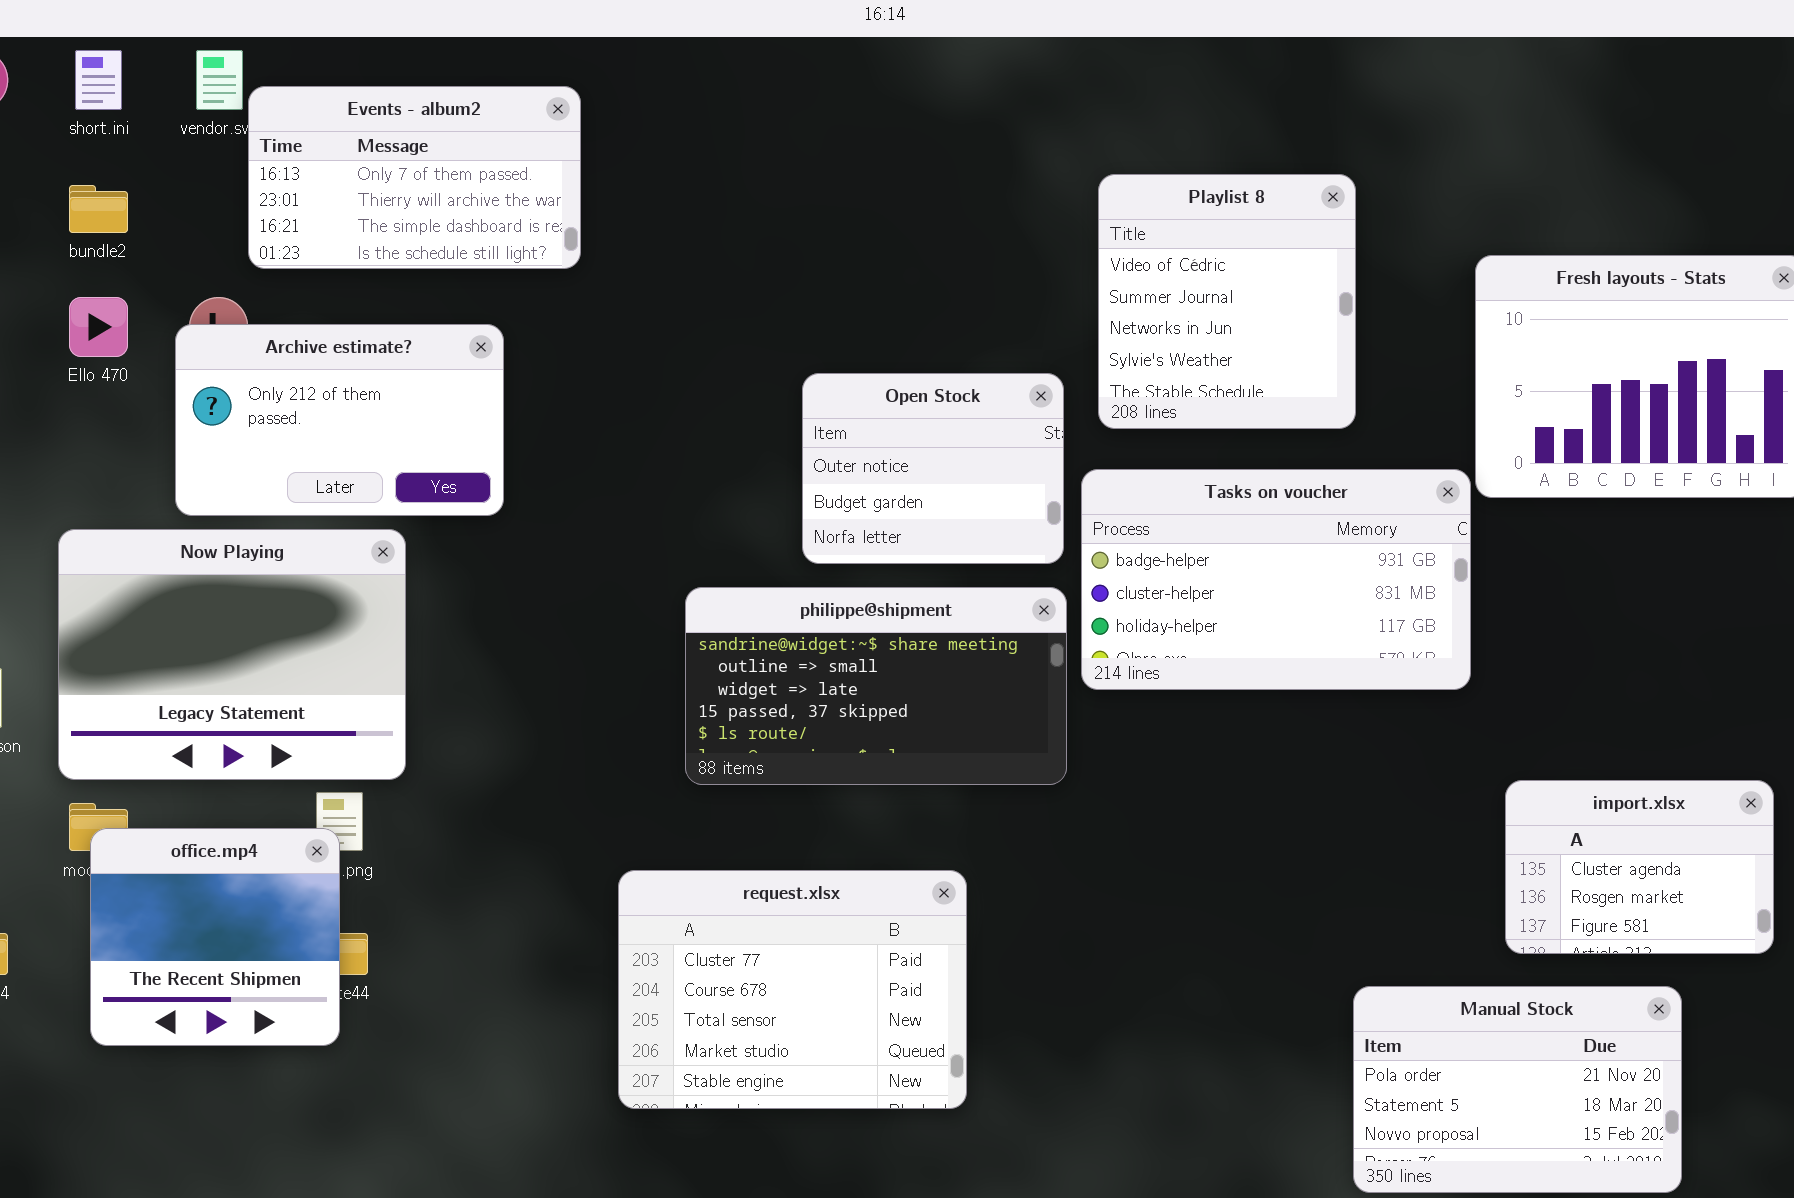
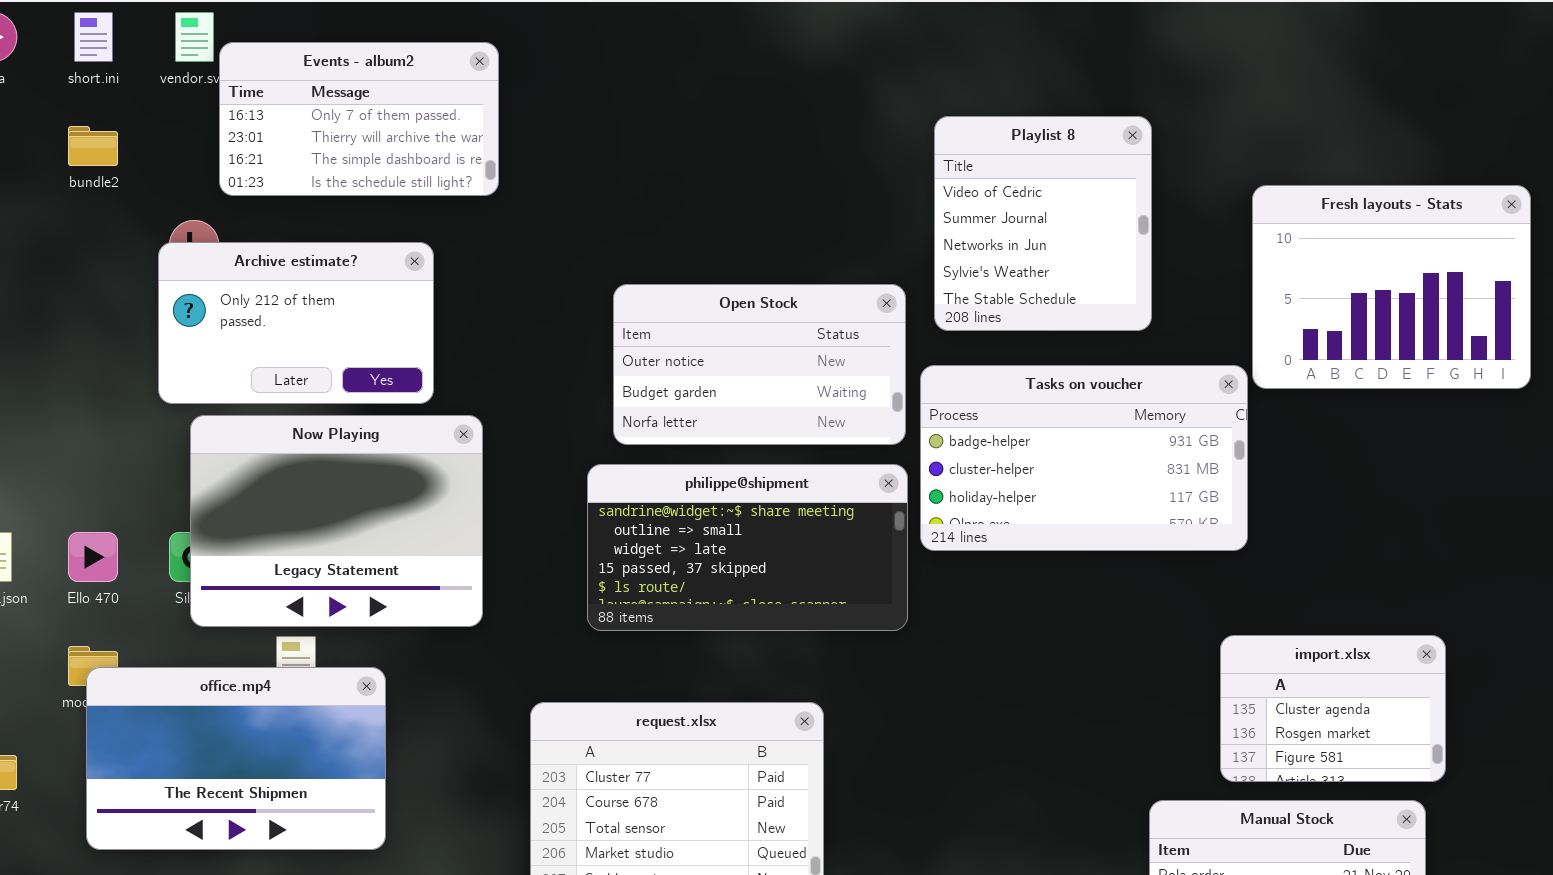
Ello 470: [69,297,128,357] -> [68,532,118,582], moved
Open Stock: [802,373,1064,564] -> [613,284,906,445], resized
Now Playing: [58,529,406,780] -> [190,415,483,627], moved
import.xlsx: [1505,780,1774,954] -> [1220,635,1446,782], moved
office.mp4: [90,828,340,1046] -> [86,667,386,850], resized

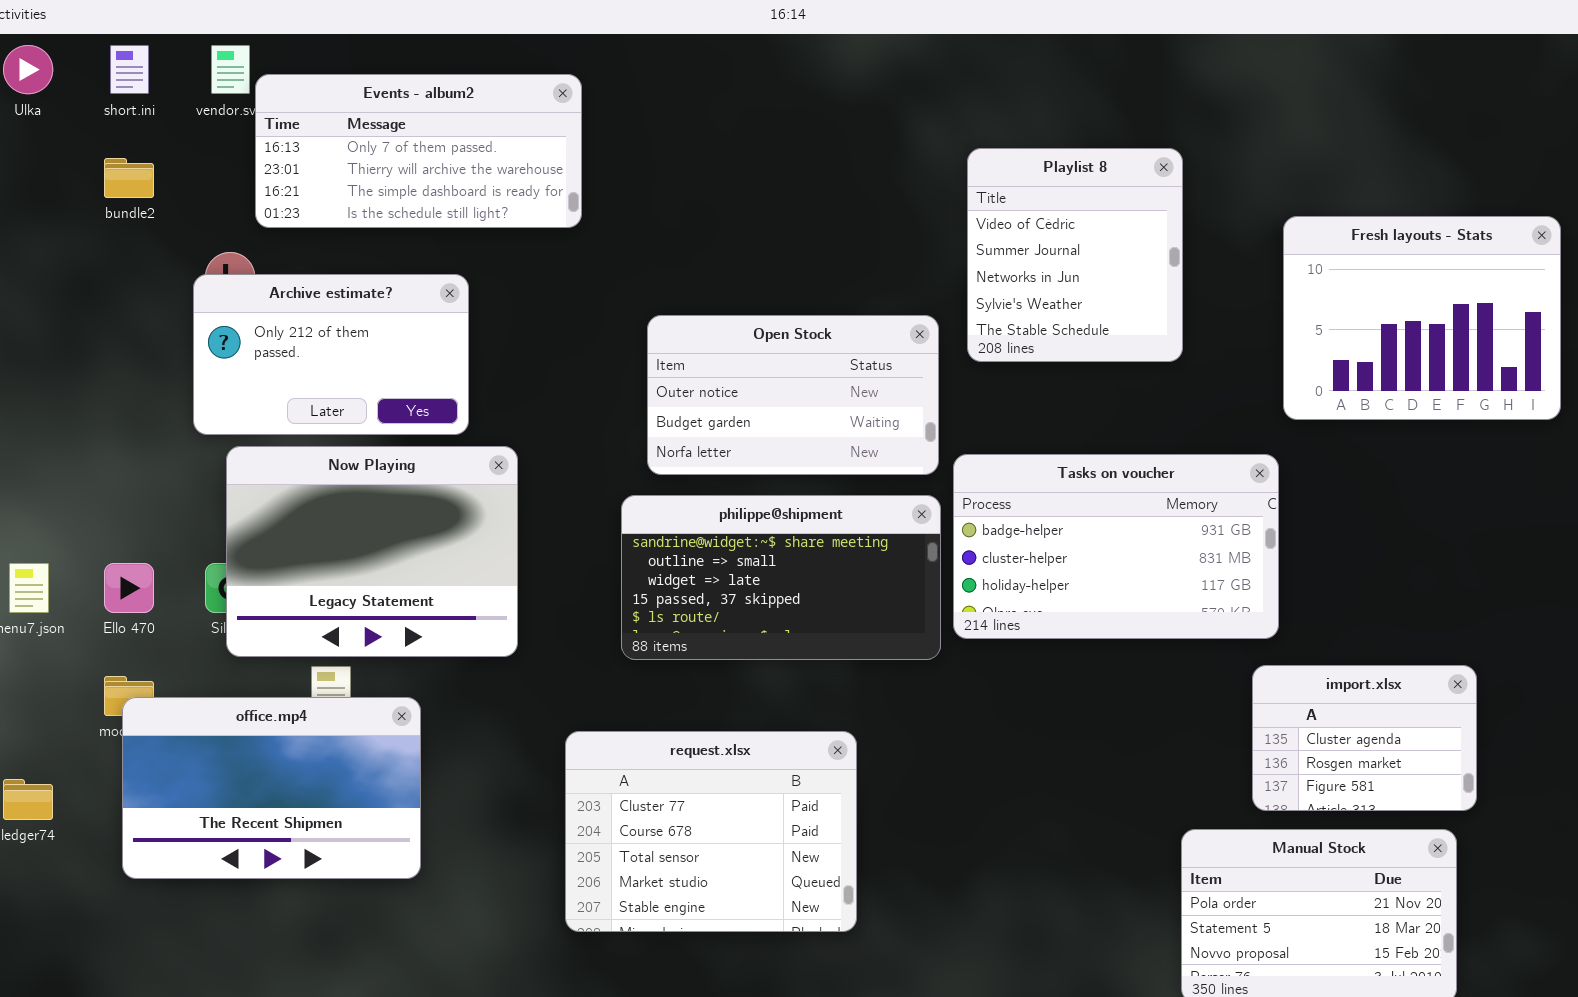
Events - album2: [219,42,499,196] -> [255,74,582,228], resized
Tasks on voucher: [920,365,1248,551] -> [953,454,1279,639], moved

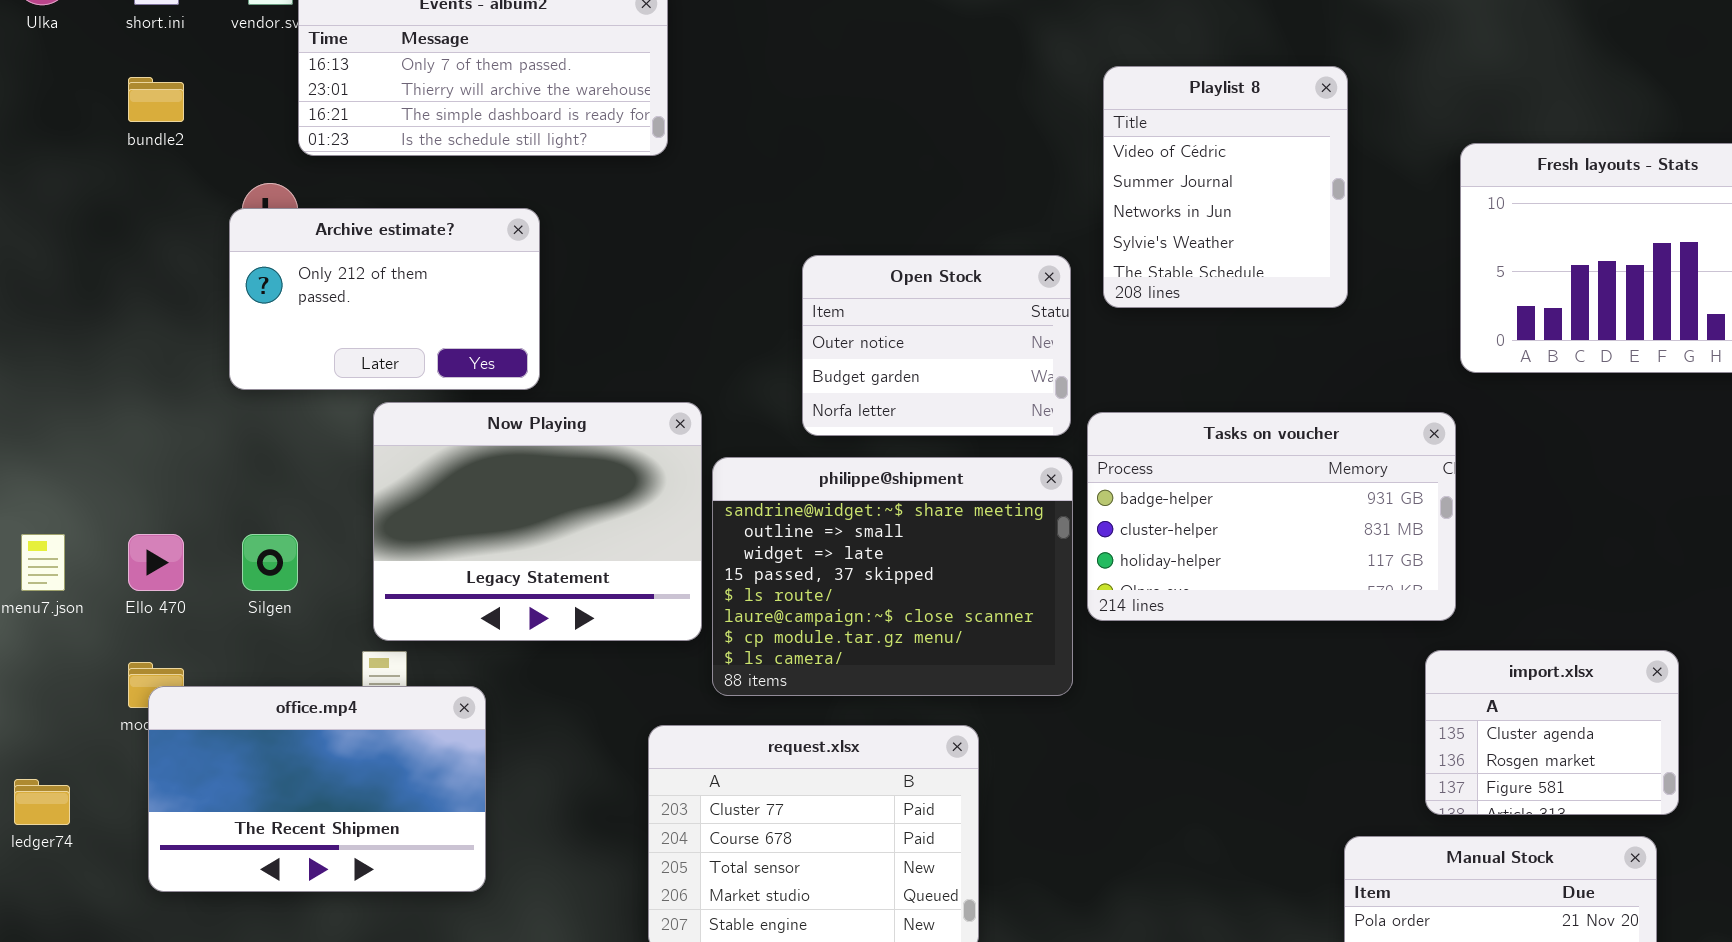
Open Stock: [647,315,939,475] -> [802,255,1071,436], resized
Now Playing: [226,446,518,657] -> [373,402,702,641], moved
philippe@shipment: [621,495,941,660] -> [712,457,1073,696], resized

